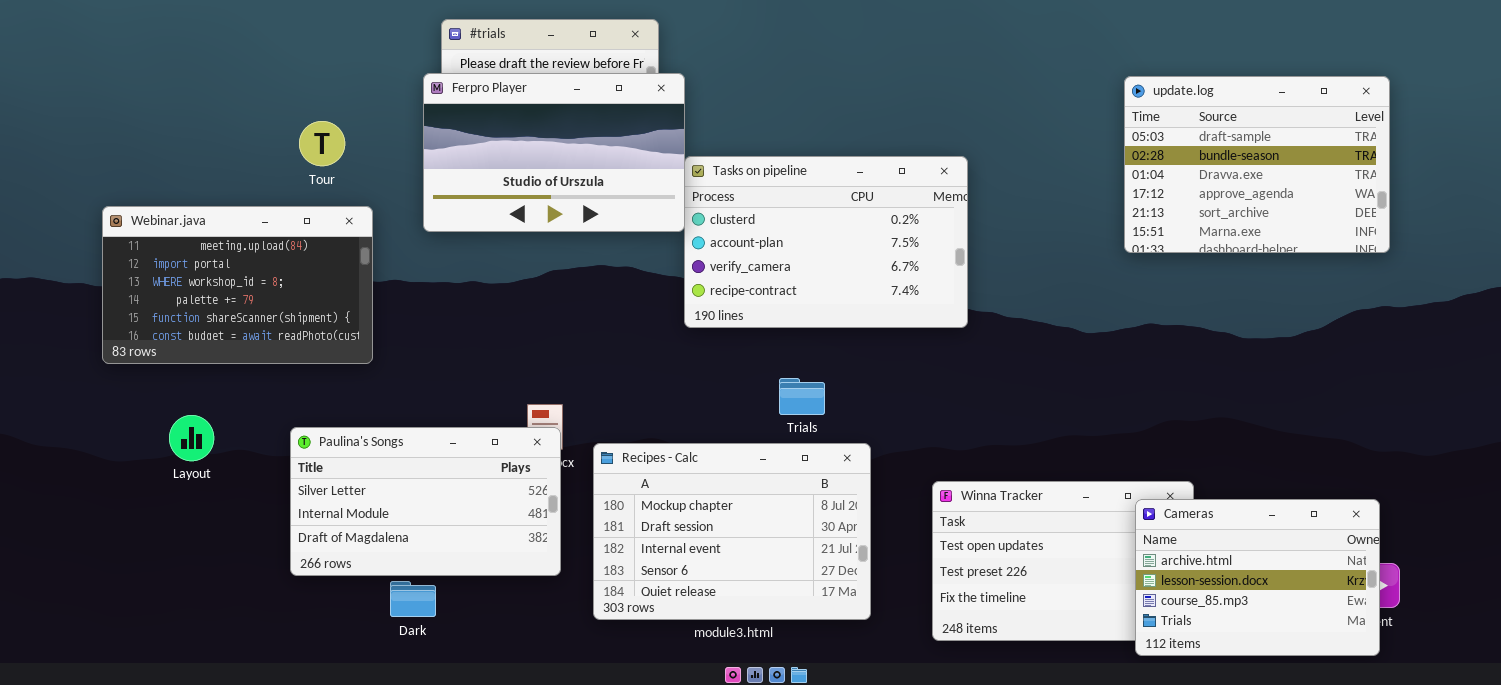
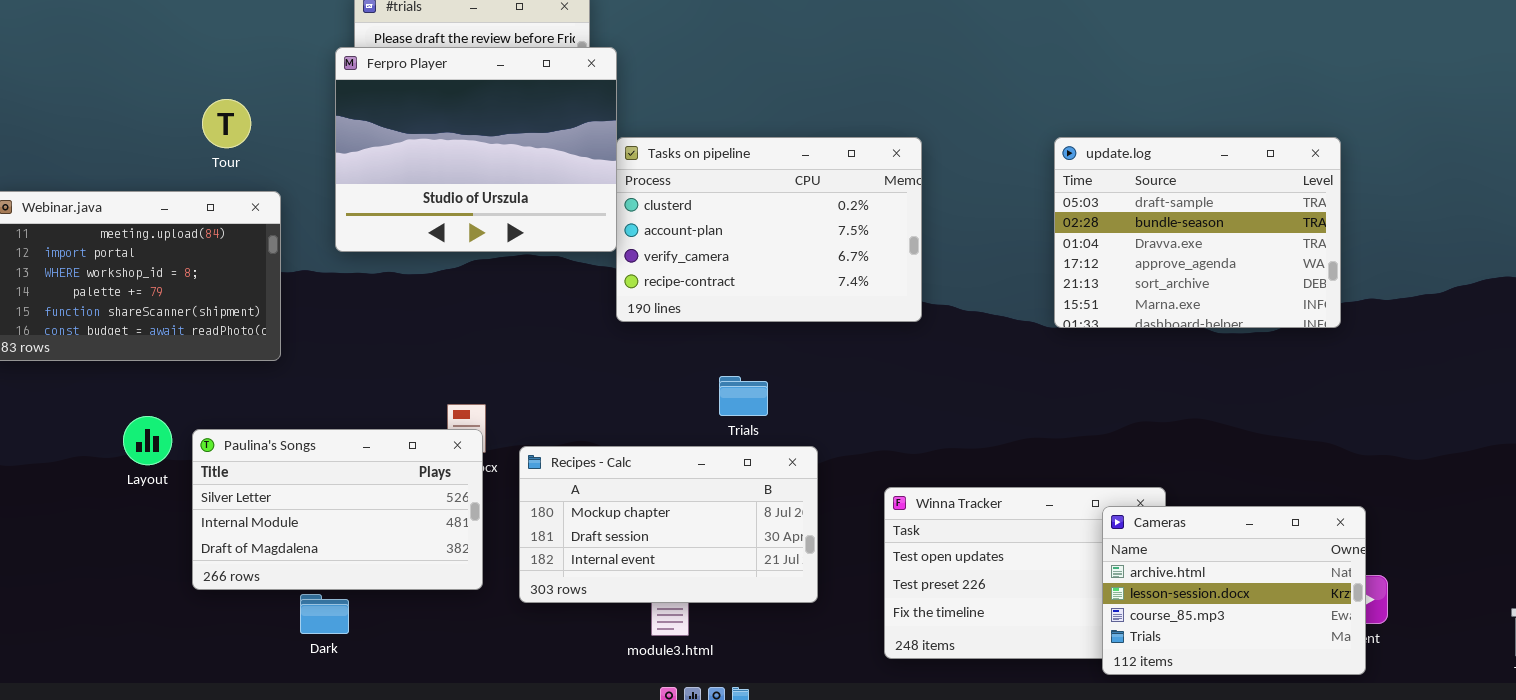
Ferpro Player: [423,73,685,232] -> [335,47,617,252], resized
update.log: [1124,76,1390,253] -> [1054,137,1341,328], moved
Layout: [169,415,214,461] -> [123,416,172,465], moved
Recipes - Calc: [593,443,871,620] -> [519,446,818,603], resized

